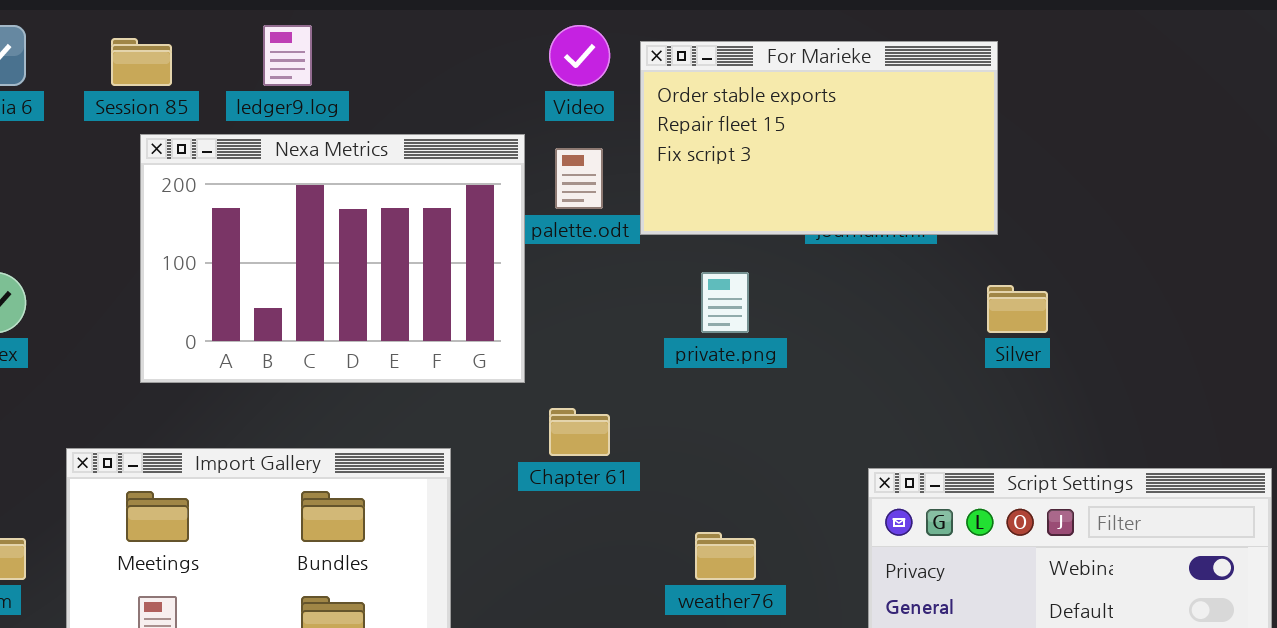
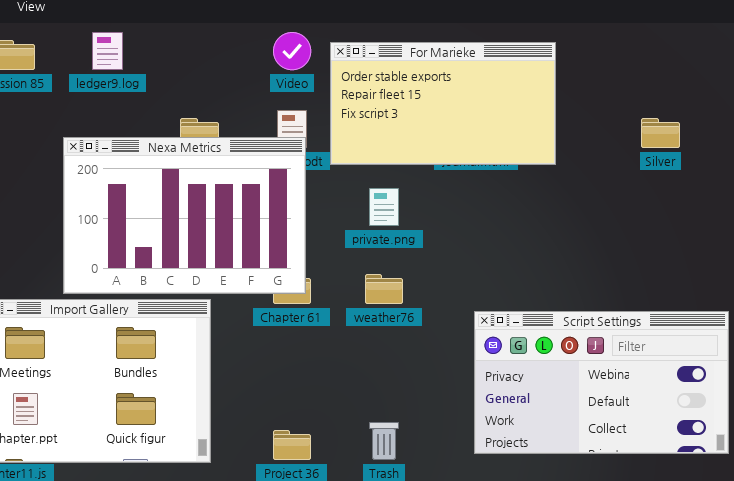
Nexa Metrics: [140,134,525,383] -> [63,137,306,294], moved
Silver: [987,285,1048,333] -> [641,118,680,148], moved
weather76: [695,532,756,580] -> [365,274,403,304], moved

